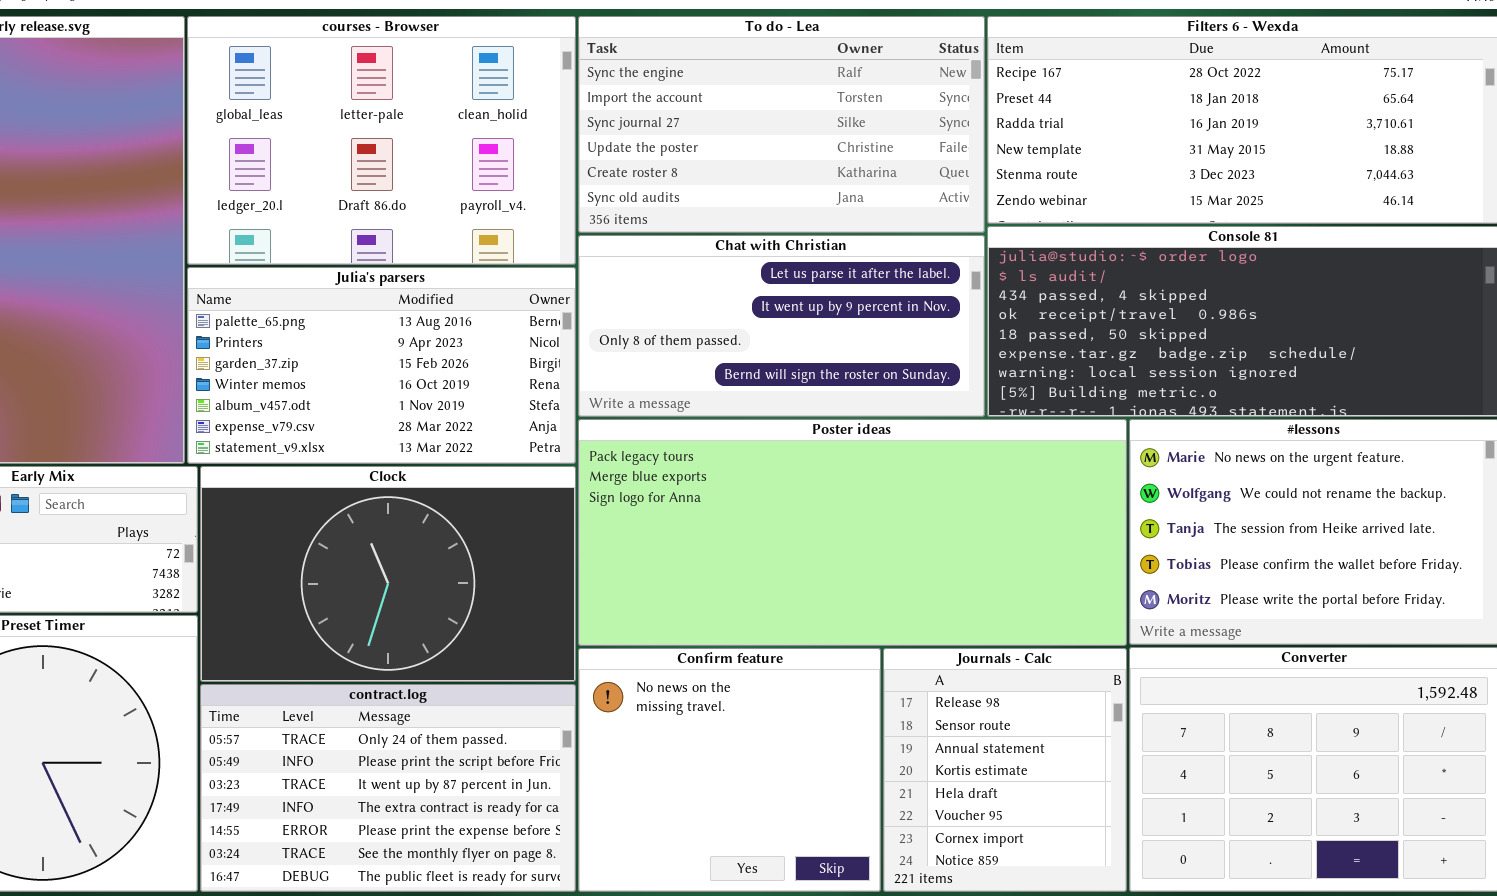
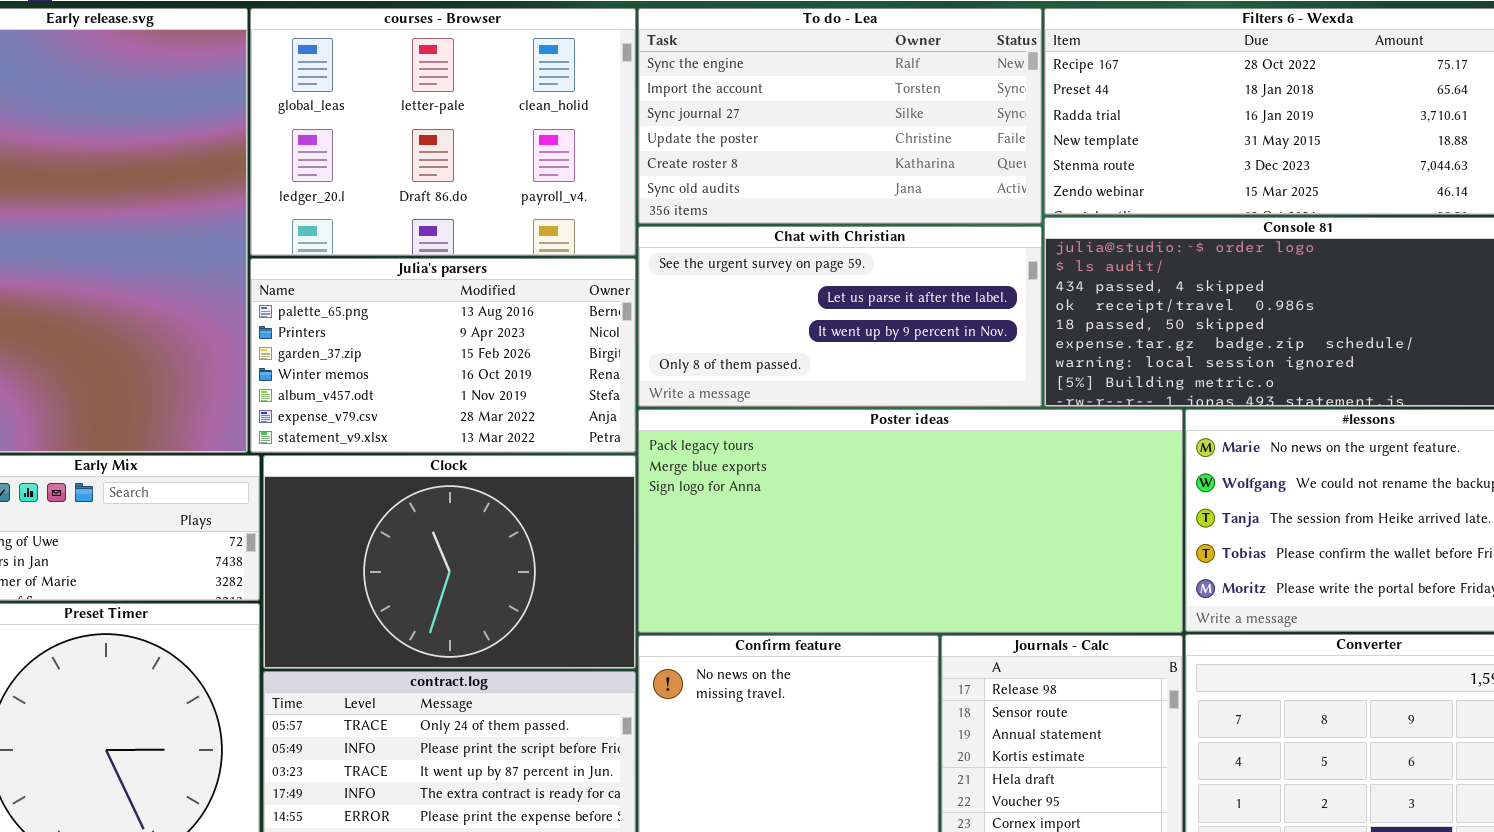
Chat with Christian: [578,235,985,417] -> [638,226,1042,407], scrolled up 1 row

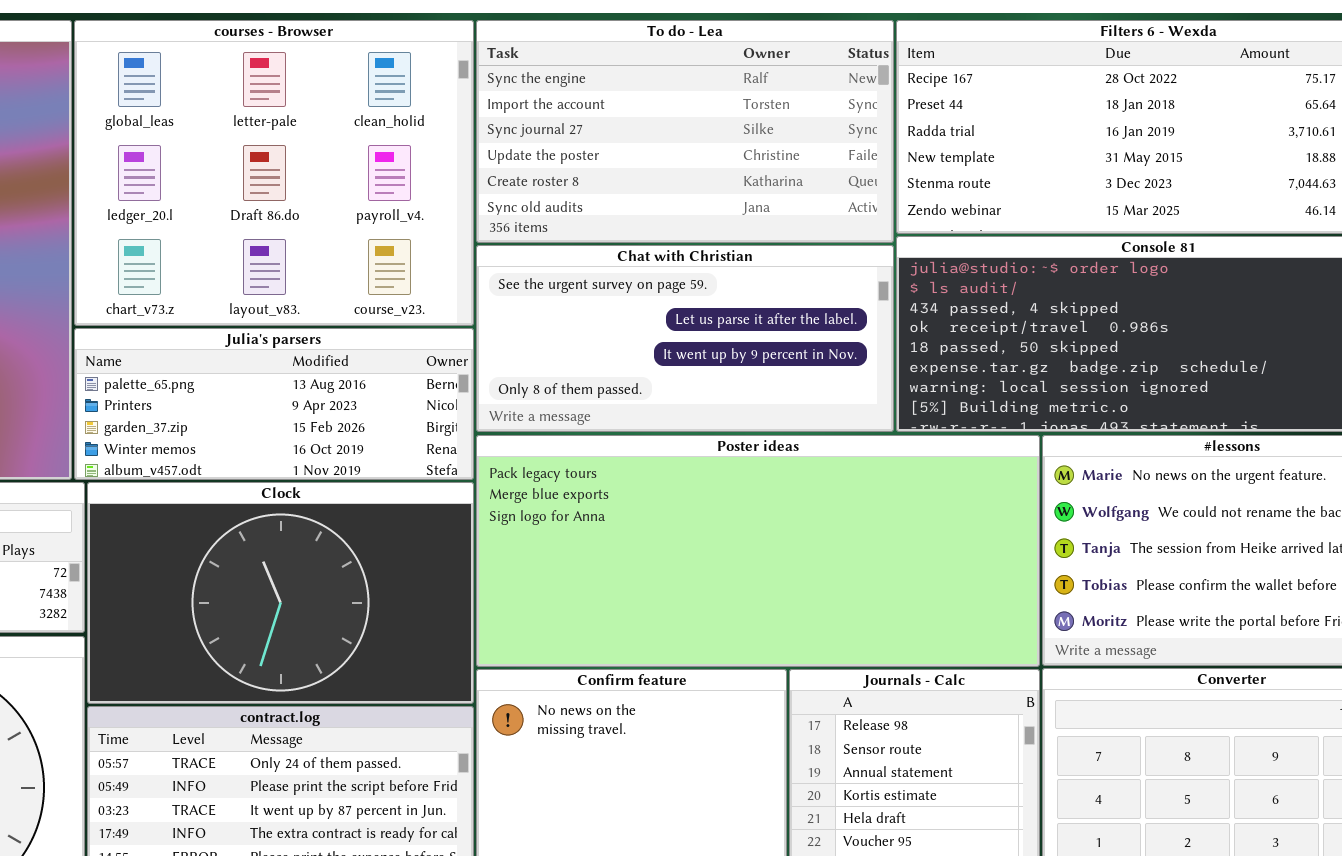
courses - Browser: [250,8,636,256] -> [74,20,474,326], resized
Julia's parsers: [250,258,636,453] -> [74,328,474,480], resized

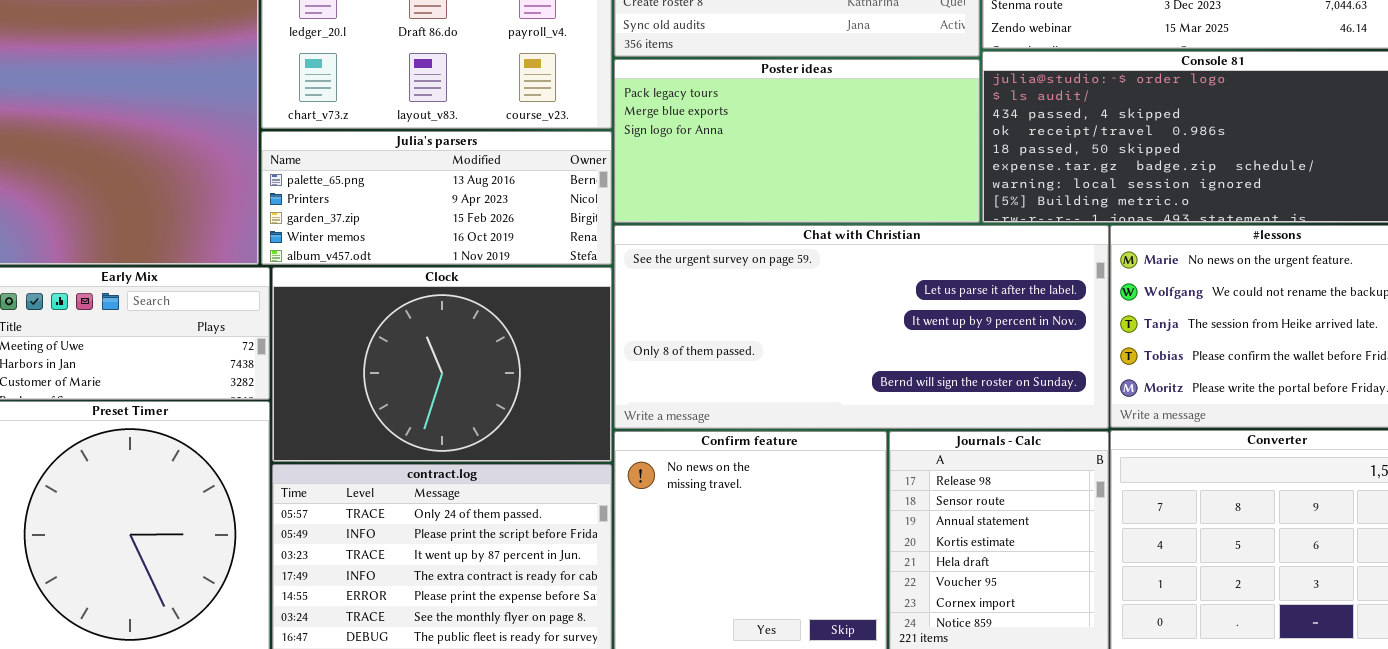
Chat with Christian: [476,245,894,432] -> [614,225,1109,429], moved, resized
Poster ideas: [476,435,1040,667] -> [614,59,980,223], moved, resized

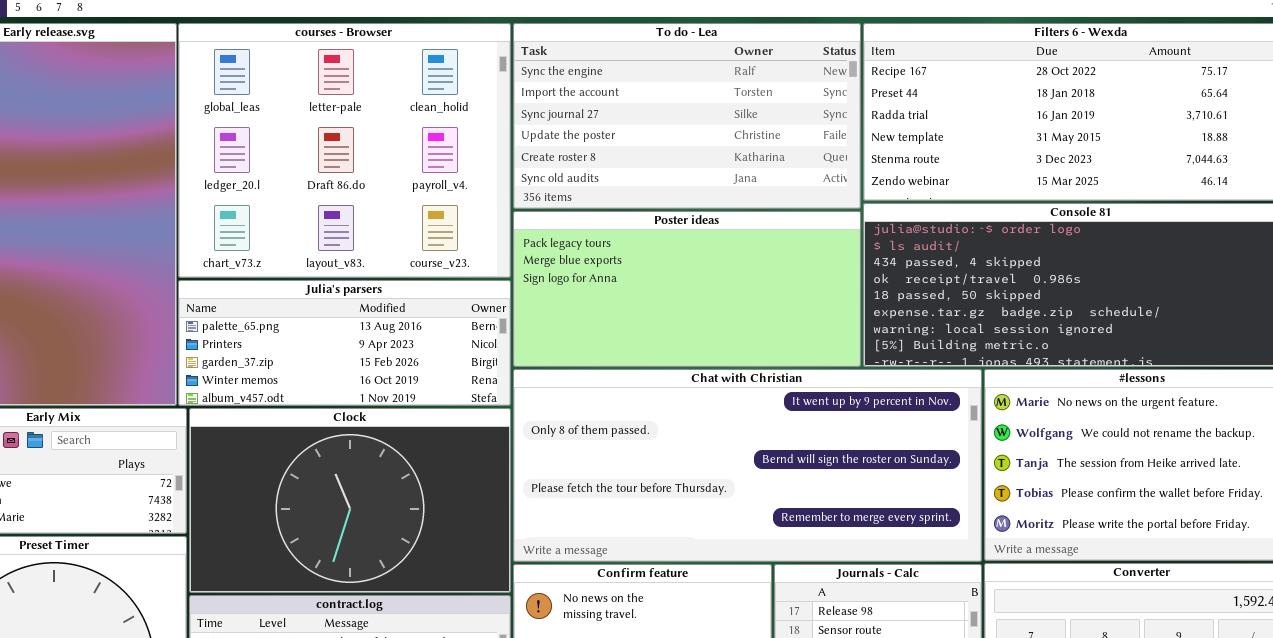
Chat with Christian: [614,225,1109,429] -> [513,369,982,562], scrolled down 2 rows

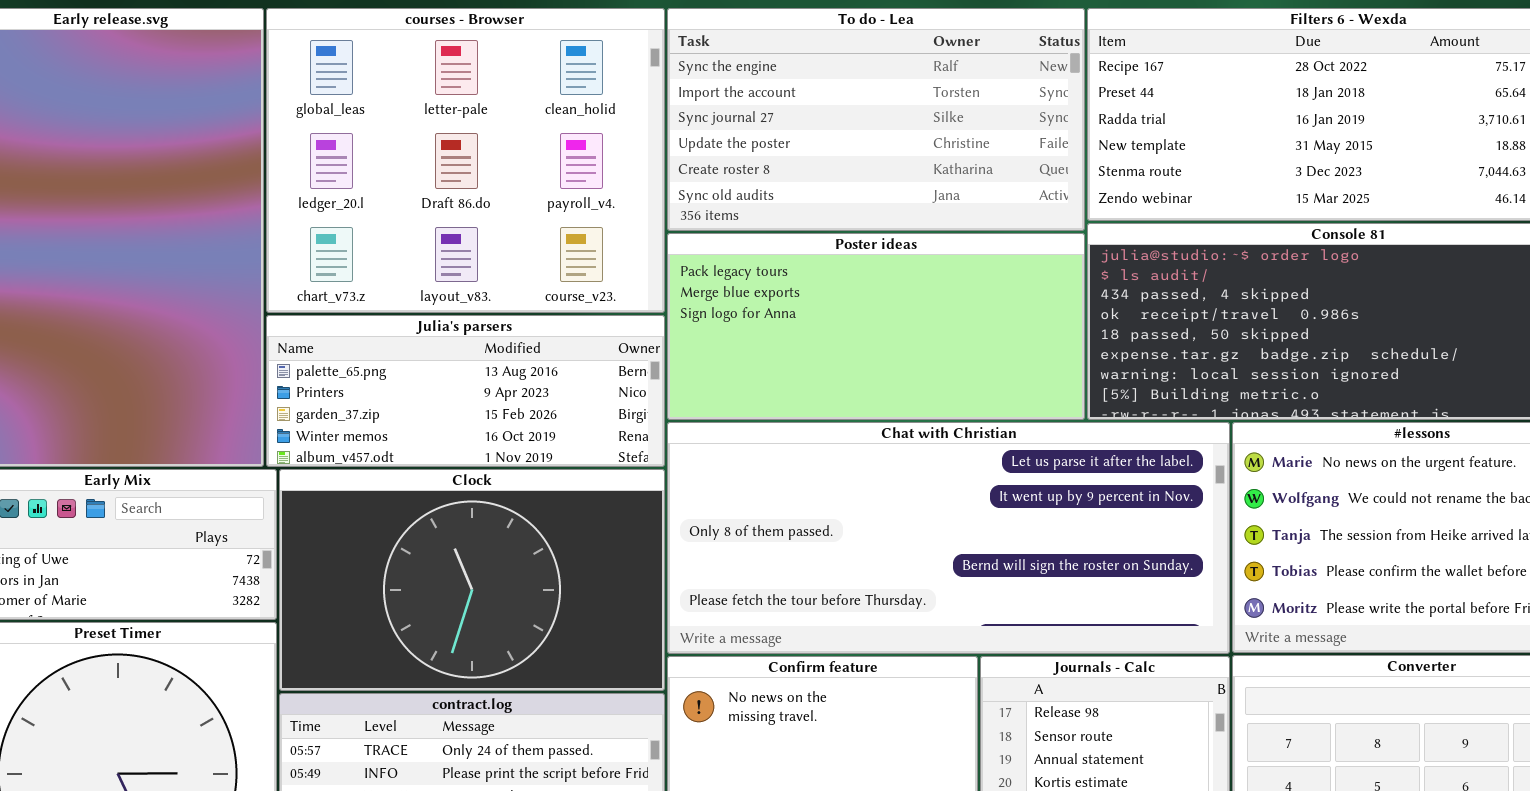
Chat with Christian: [513,369,982,562] -> [667,422,1230,654], scrolled up 1 row

